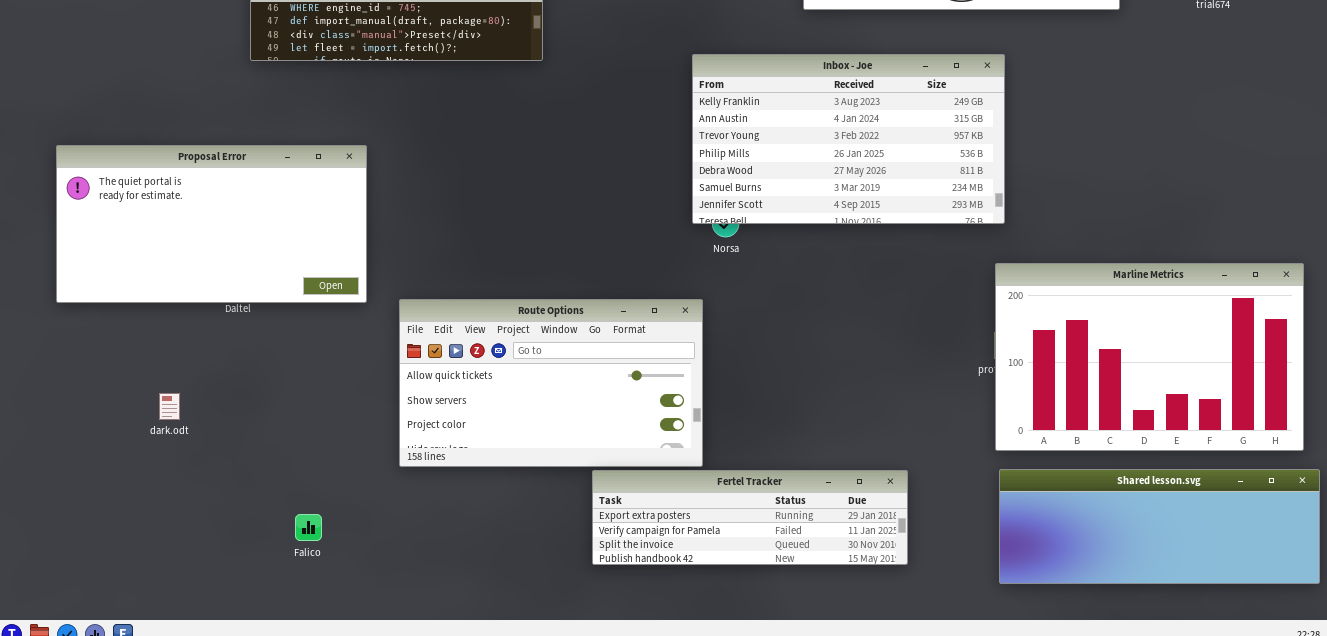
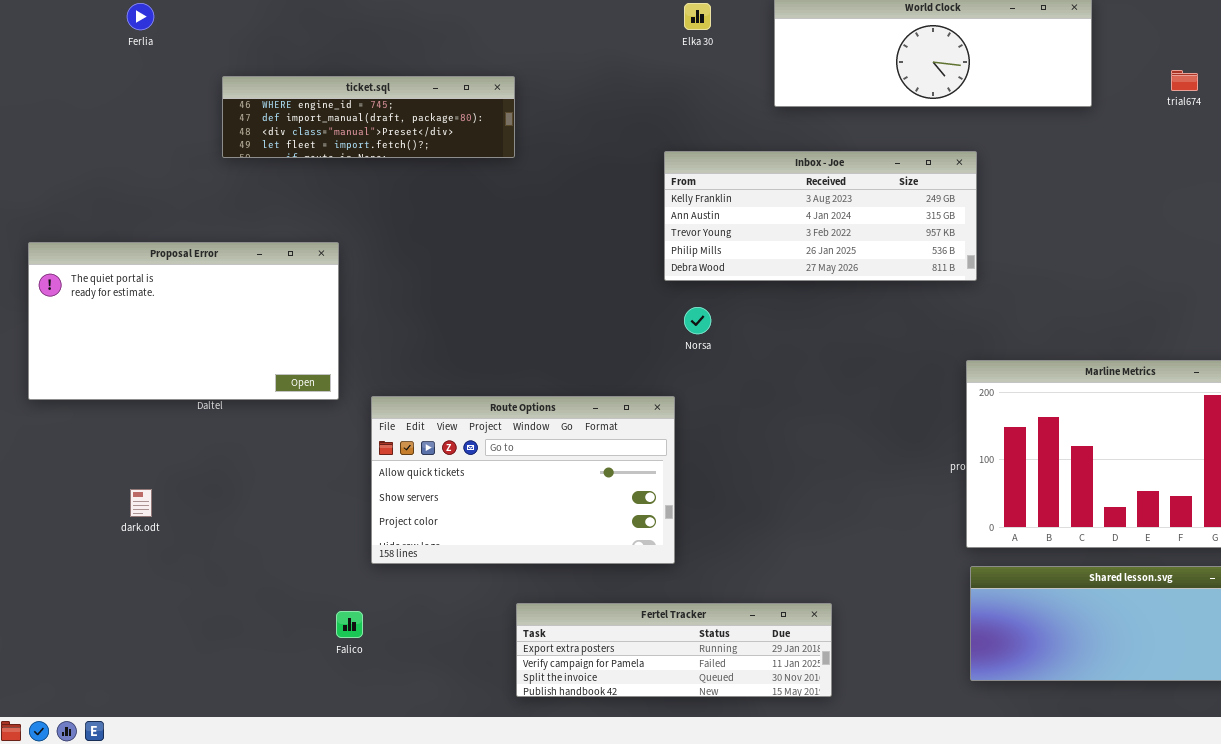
Inbox - Joe: [692,54,1005,224] -> [664,151,977,281], resized
Fertel Tracker: [592,470,908,565] -> [516,603,832,697], moved
Falico: [295,514,322,541] -> [336,611,363,638], moved

